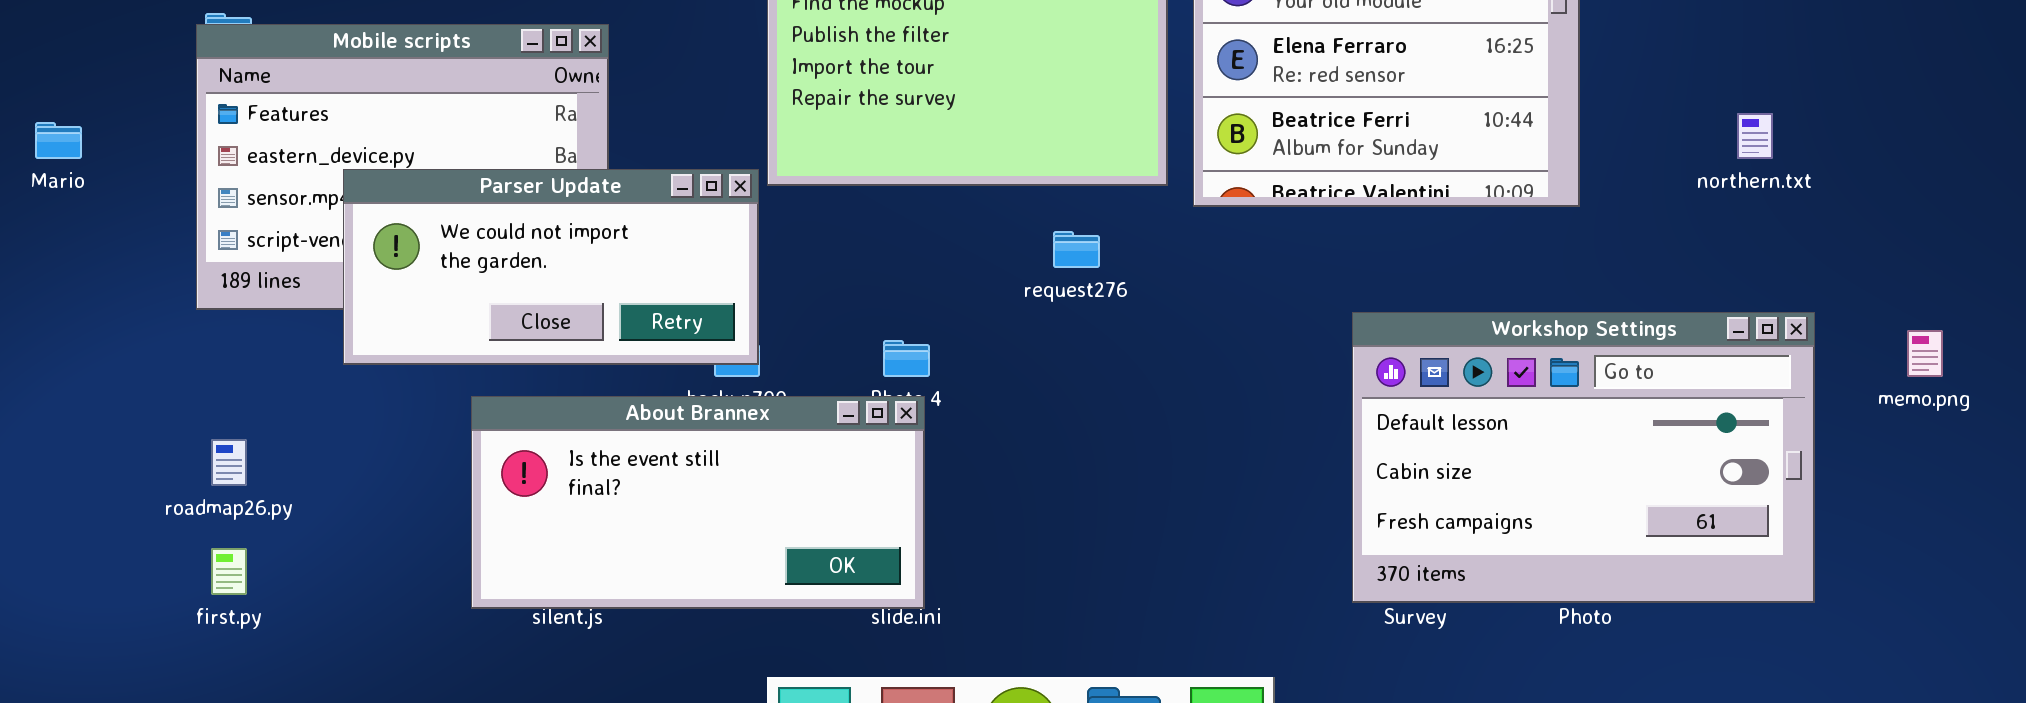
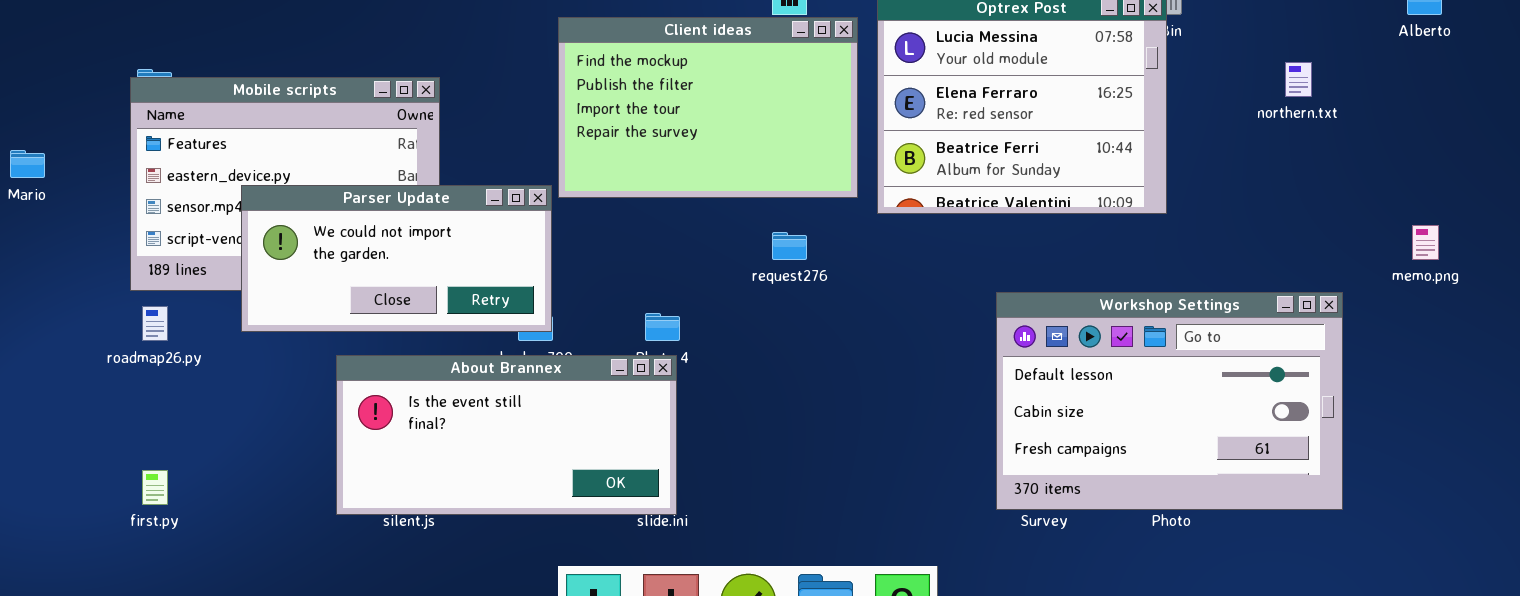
northern.txt: [1737,113,1773,159] -> [1285,62,1312,97], moved
memo.png: [1907,330,1943,377] -> [1412,225,1439,260], moved
roadmap26.py: [211,439,247,486] -> [142,306,168,341], moved

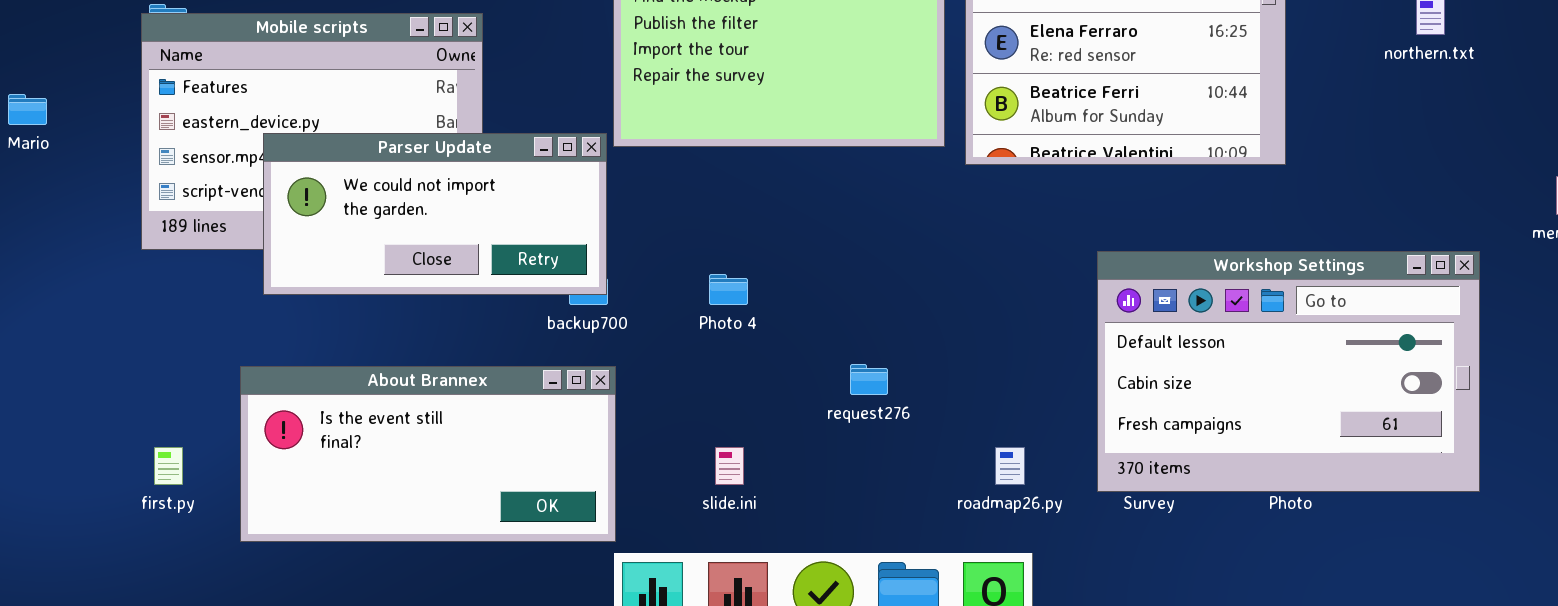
request276: [772,232,807,260] -> [850,364,888,395], moved
roadmap26.py: [142,306,168,341] -> [995,447,1025,485], moved
About Brannex: [336,355,677,515] -> [240,366,616,542], moved

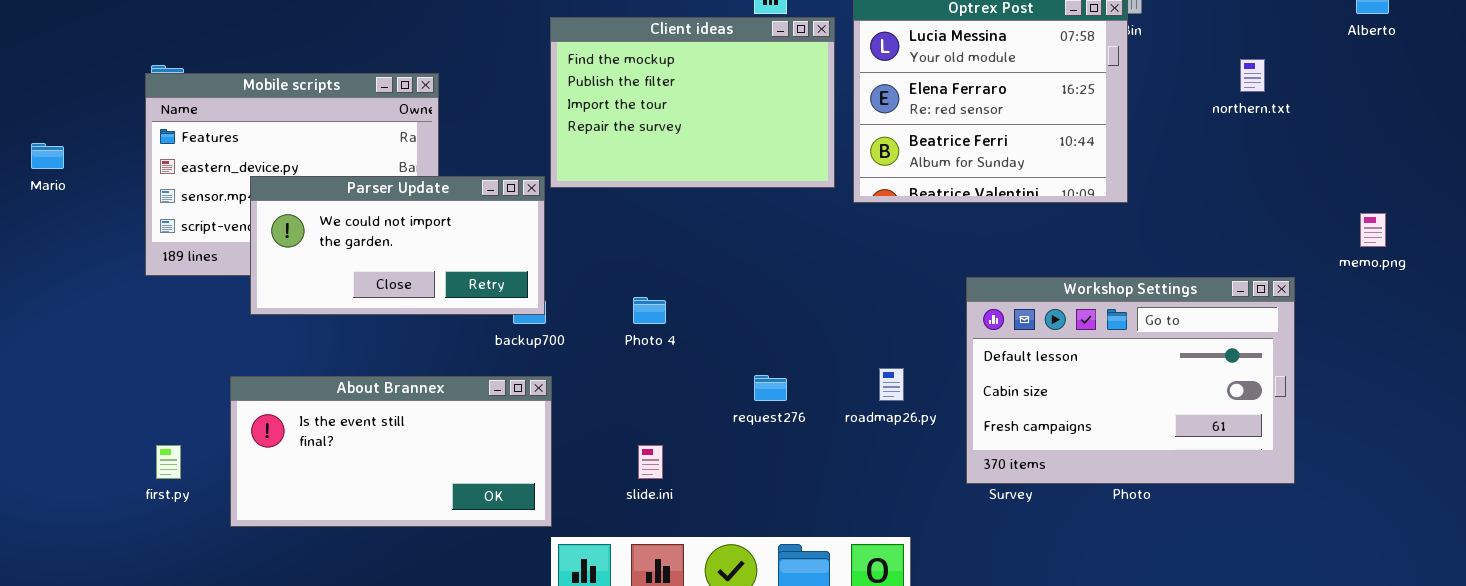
roadmap26.py: [995,447,1025,485] -> [879,368,904,401], moved

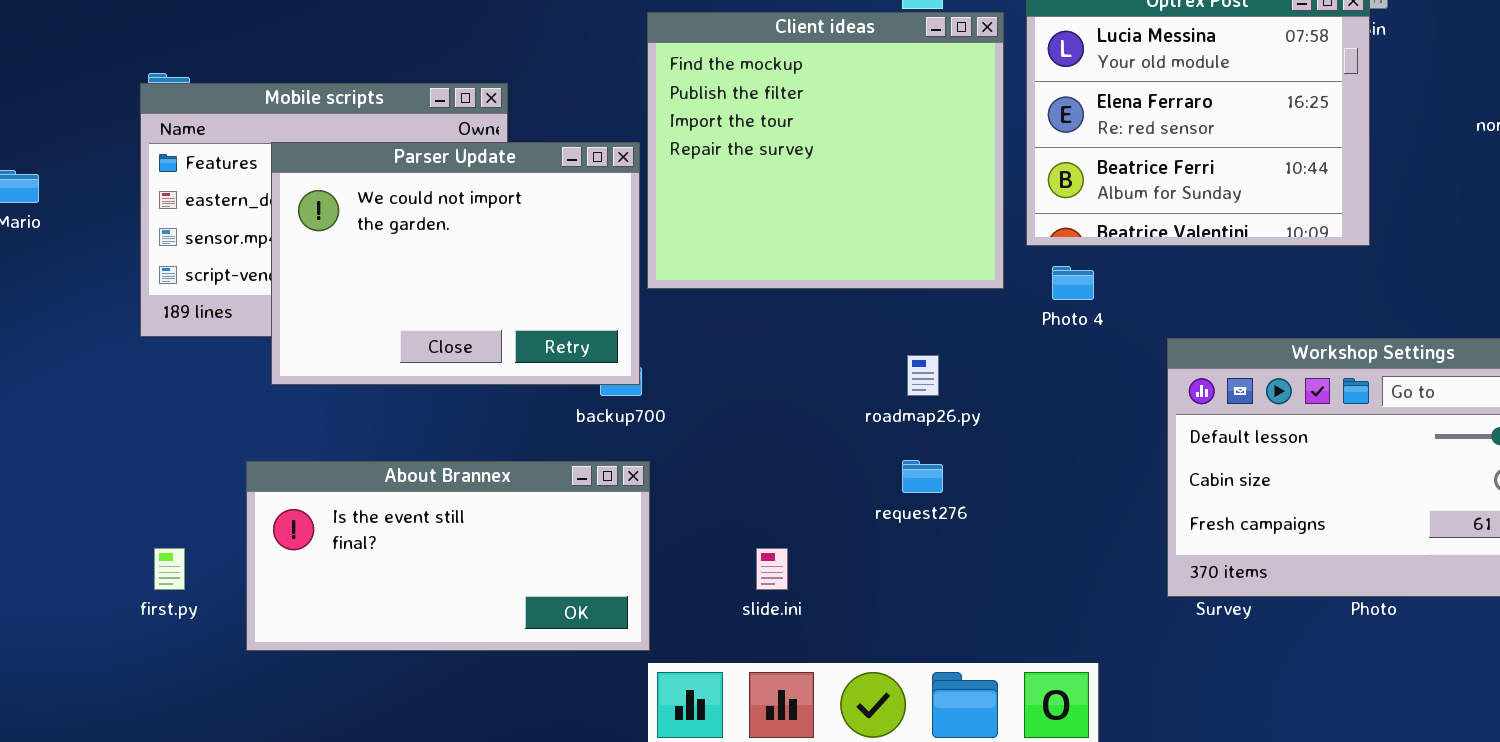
Client ideas: [550,17,835,188] -> [647,12,1004,289], resized
Parser Update: [250,176,545,315] -> [271,142,640,385], resized
Photo 4: [633,297,666,324] -> [1052,266,1094,300], moved
roadmap26.py: [879,368,904,401] -> [907,355,939,396], moved

